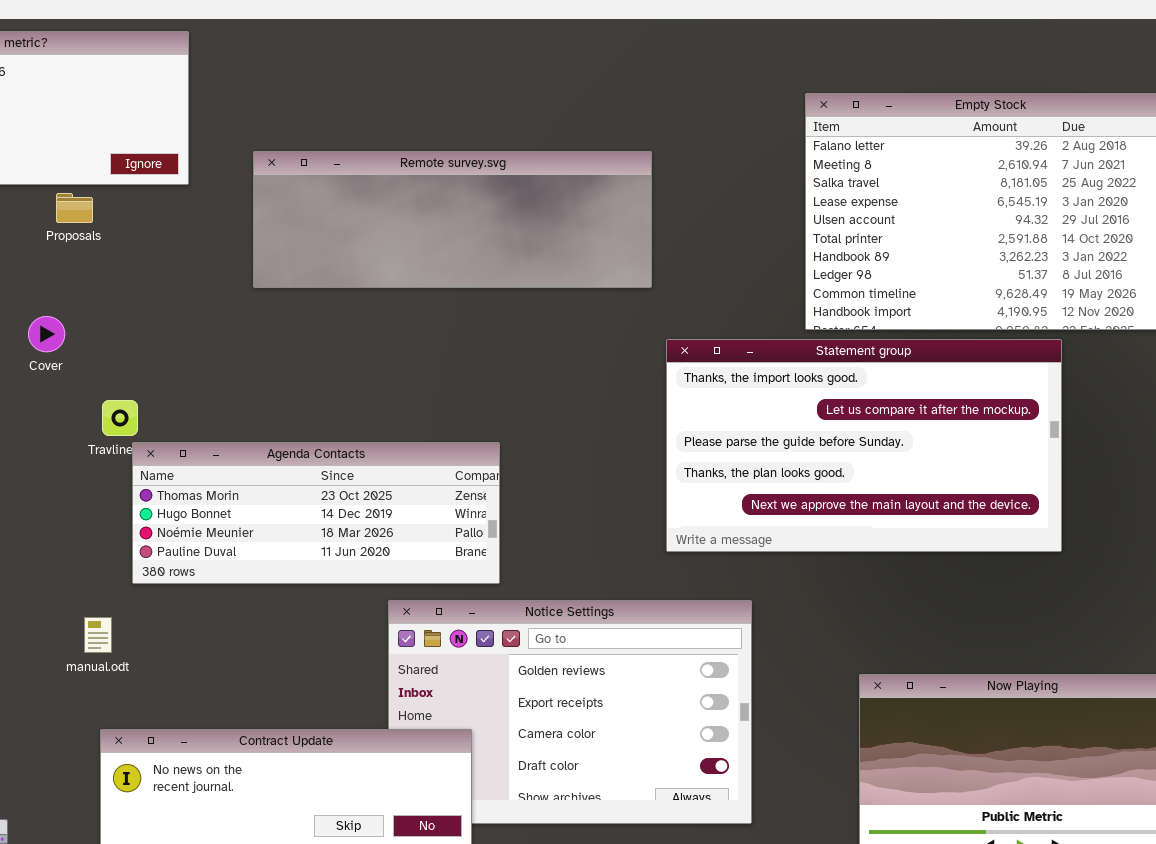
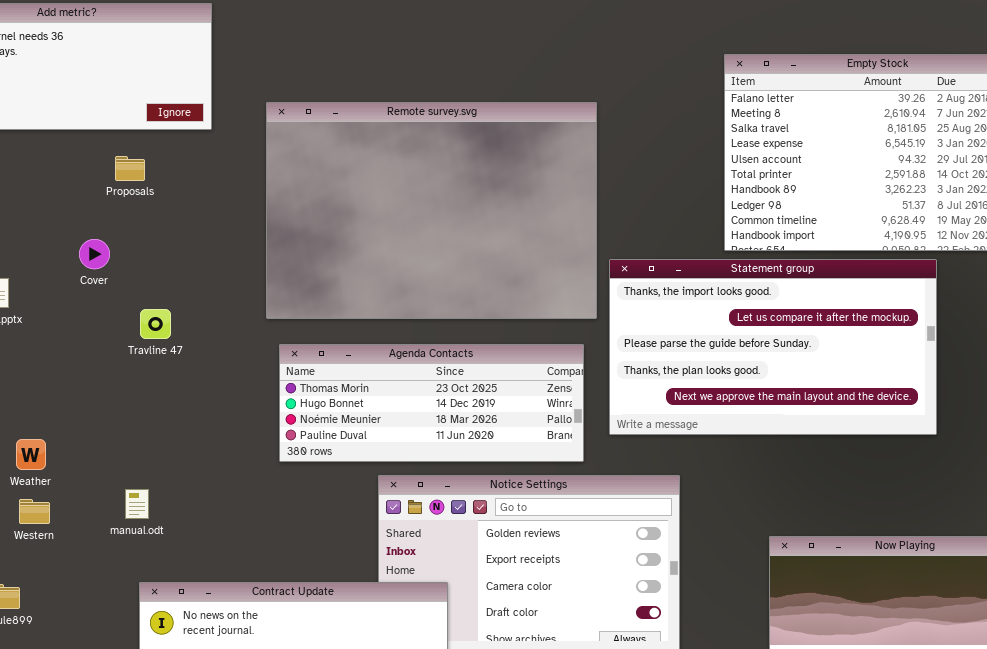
Remote survey.svg: [253,151,652,288] -> [266,102,597,319], resized
Proposals: [56,193,93,223] -> [115,156,145,181], moved
Agenda Contacts: [132,442,500,584] -> [279,344,584,462], moved

